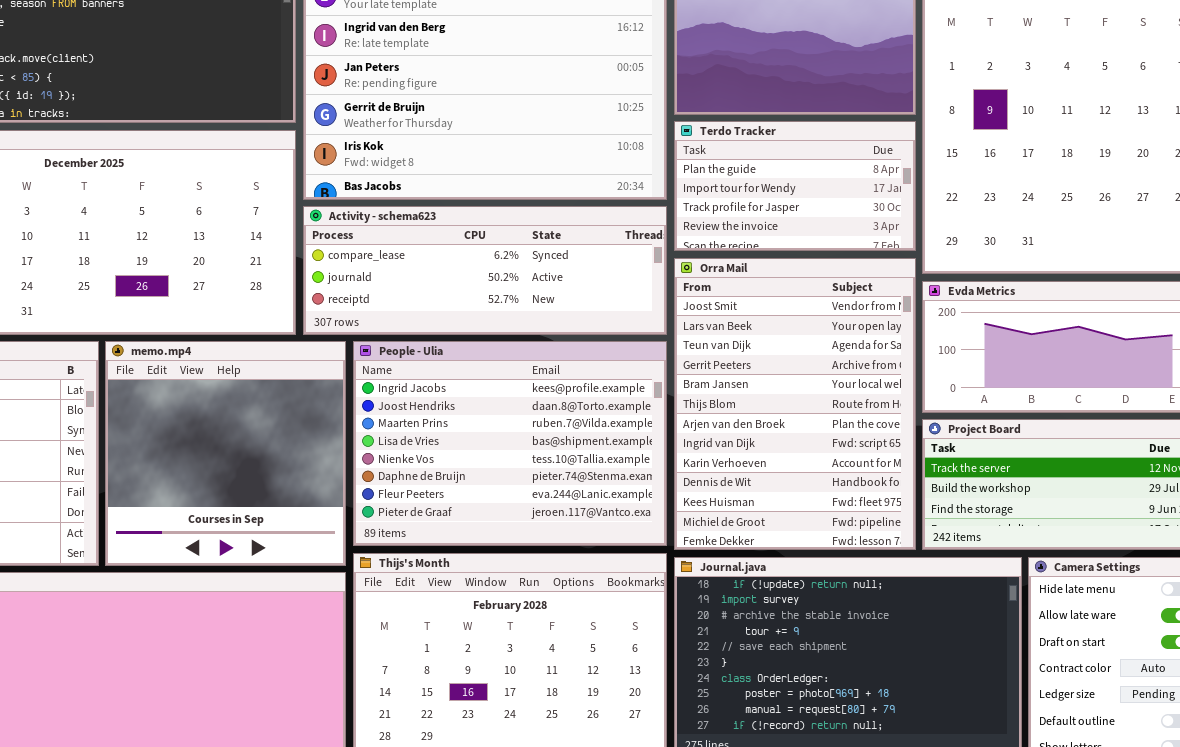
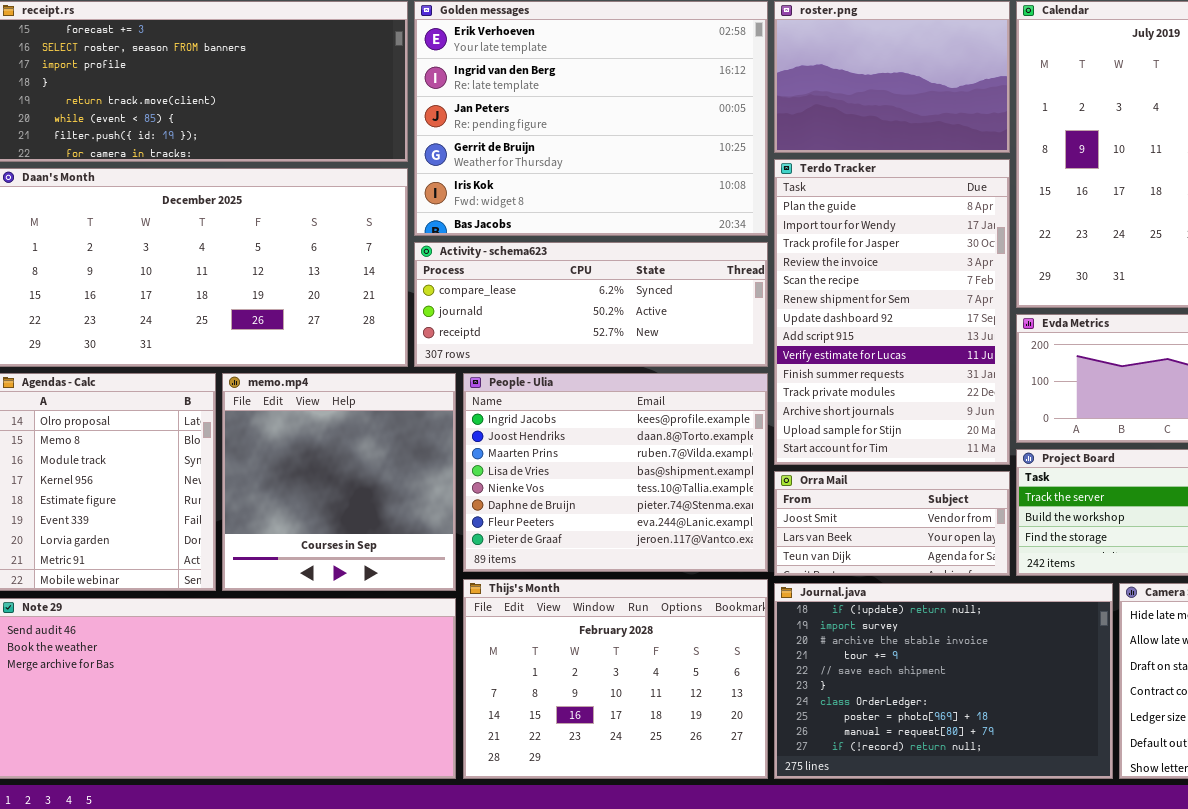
Terdo Tracker: [674,121,916,251] -> [774,159,1010,465], resized
Orra Mail: [674,258,916,550] -> [774,471,1010,576], resized

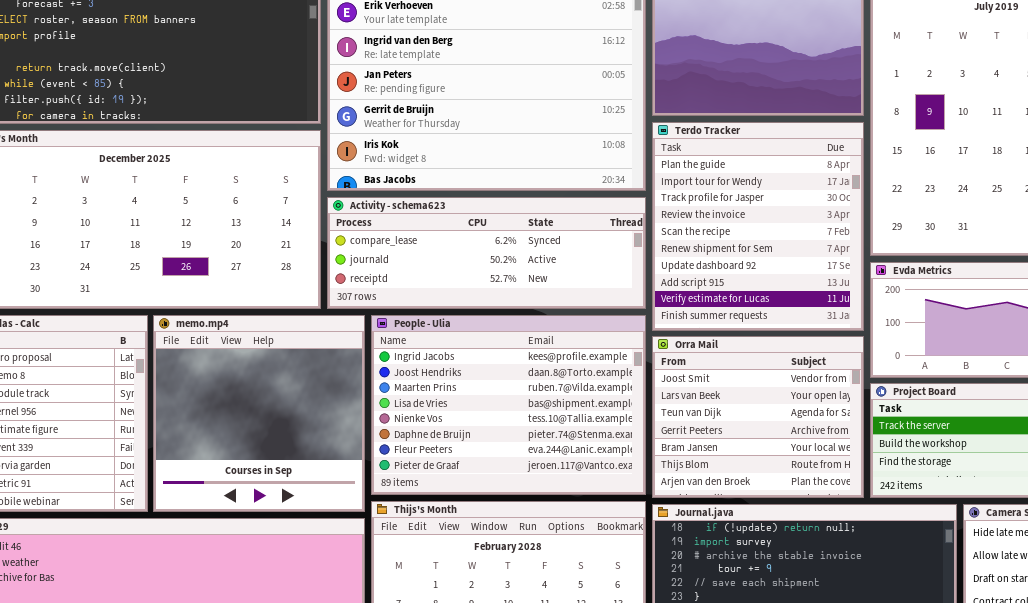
Terdo Tracker: [774,159,1010,465] -> [652,122,864,331], resized
Orra Mail: [774,471,1010,576] -> [652,336,864,498], resized

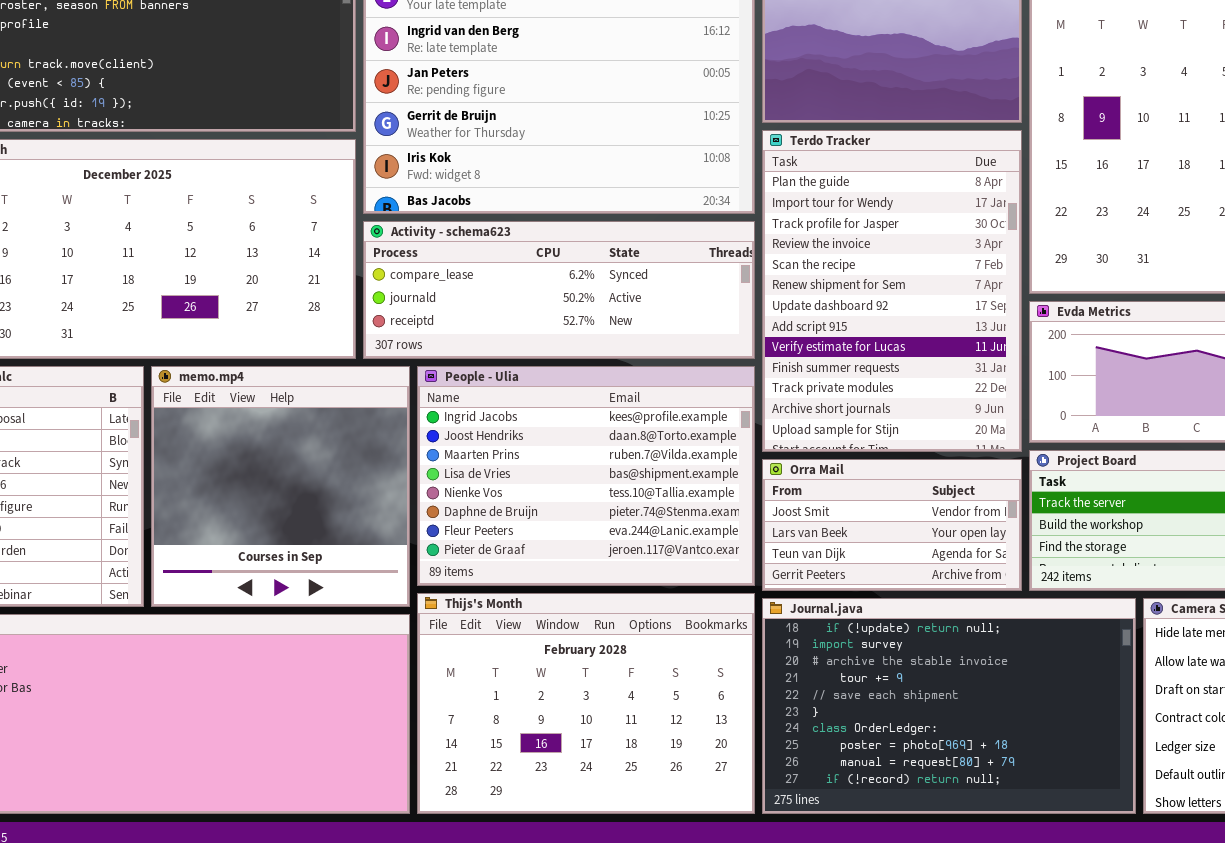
Terdo Tracker: [652,122,864,331] -> [762,130,1022,452], resized
Orra Mail: [652,336,864,498] -> [762,459,1022,591], resized

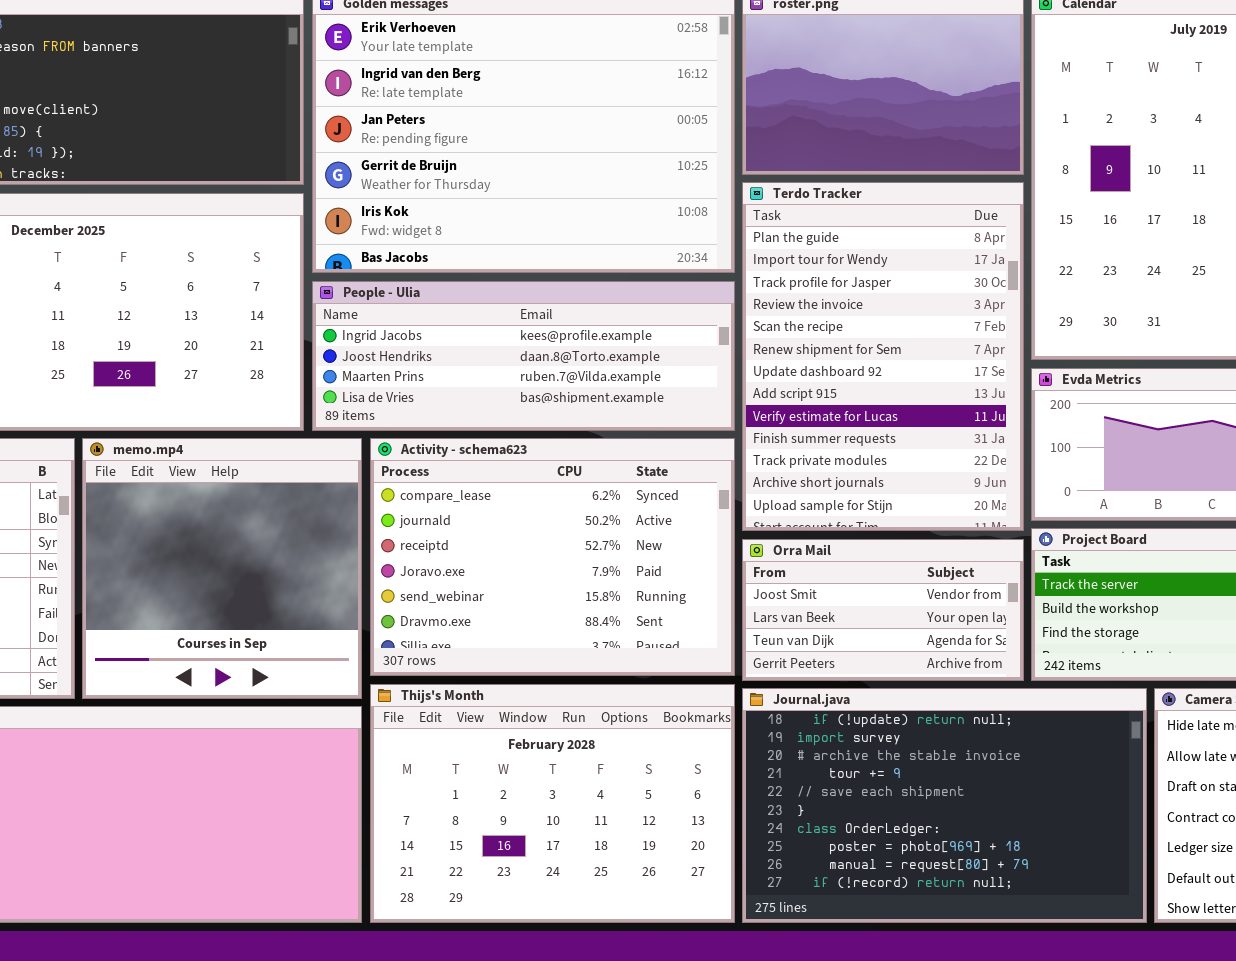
Activity - schema623: [363,221,755,359] -> [370,438,735,676], moved, resized
People - Ulia: [417,366,755,586] -> [312,281,735,431], moved, resized

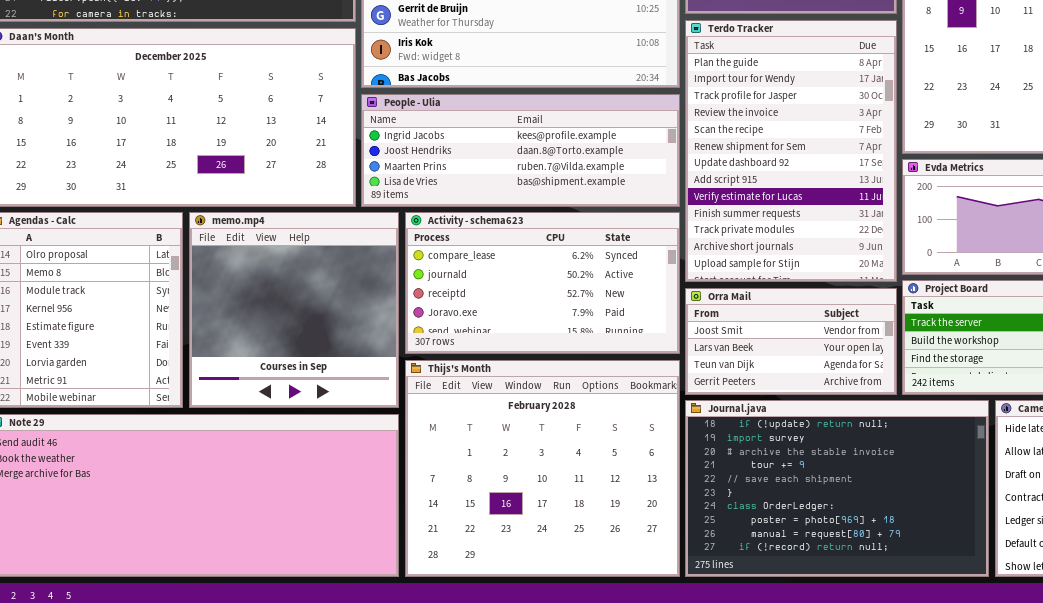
Activity - schema623: [370,438,735,676] -> [405,212,680,354], resized
Thijs's Month: [370,684,735,923] -> [405,360,680,577], resized

